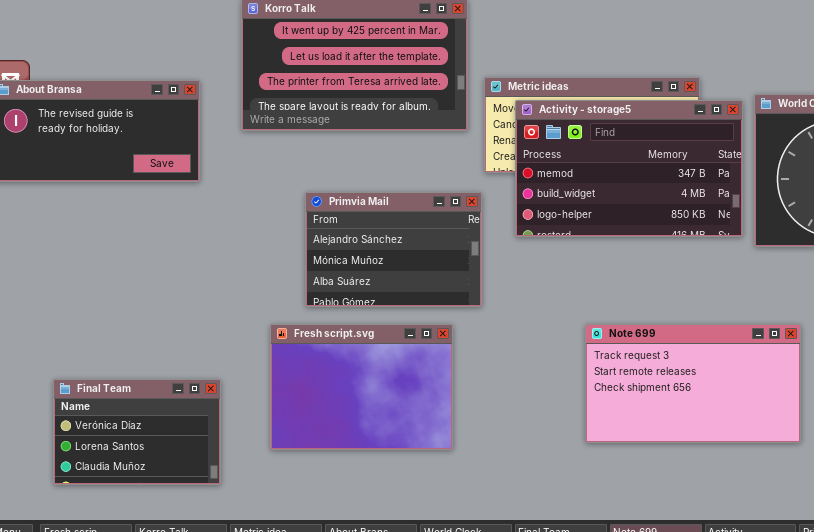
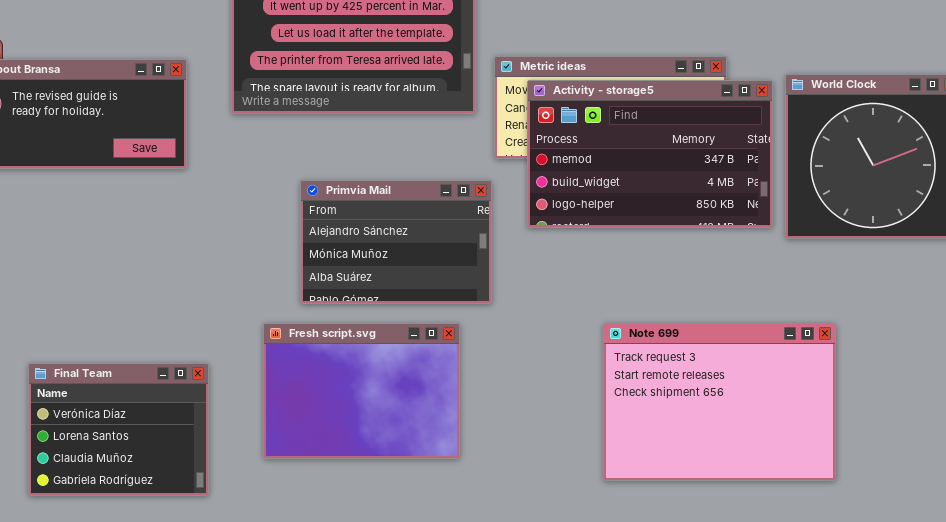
Note 699: [585,324,801,443] -> [603,323,836,481], resized
Final Team: [53,379,221,485] -> [28,363,209,496], resized

